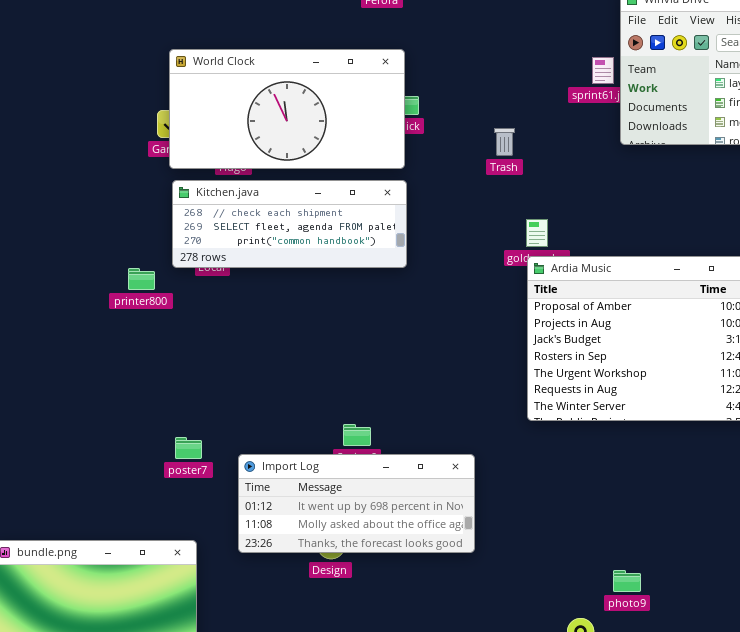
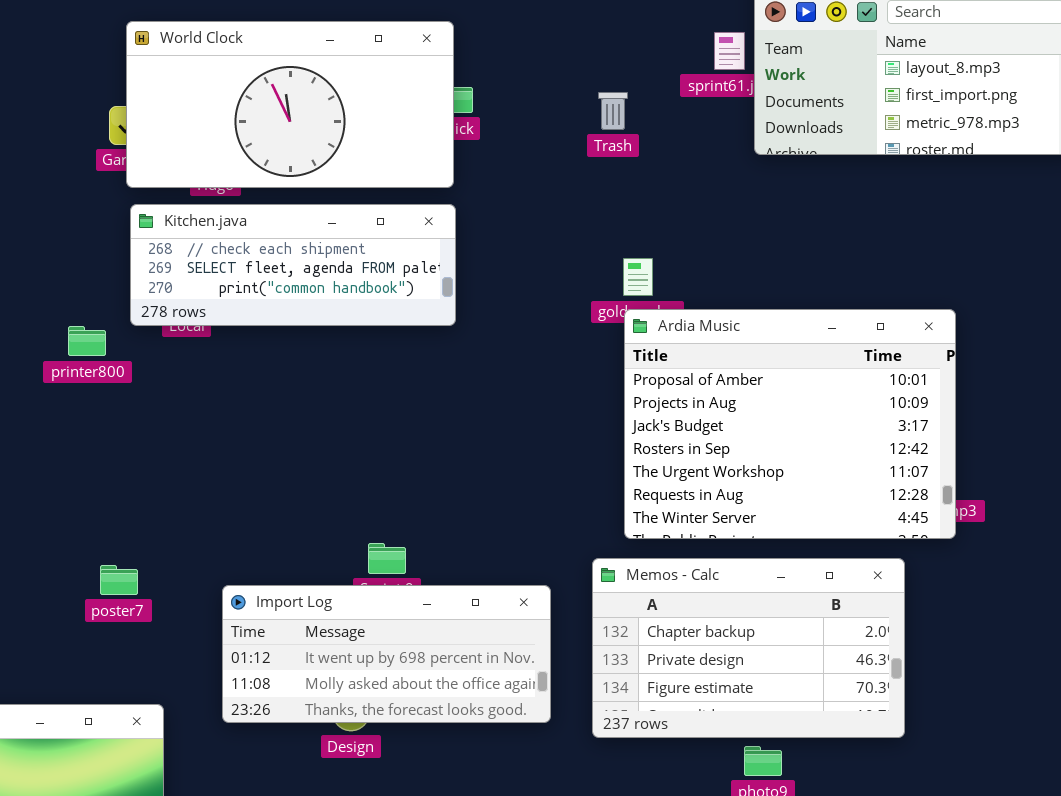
Trash: [494,128,515,156] -> [598,92,628,130], moved
Memos - Calc: none -> [592,558,905,738], opened
poster7: [175,437,202,459] -> [100,565,138,595], moved

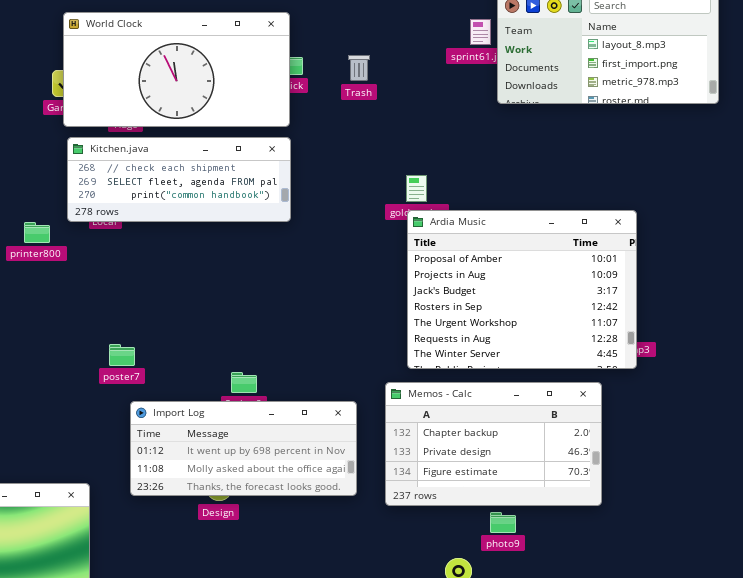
Trash: [598,92,628,130] -> [348,55,370,81], moved
poster7: [100,565,138,595] -> [109,344,135,366], moved

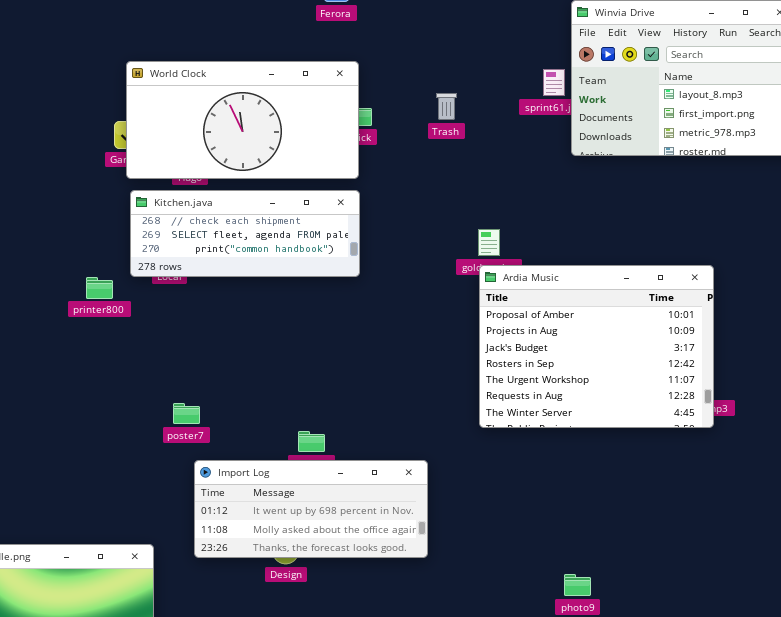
Trash: [348,55,370,81] -> [436,93,457,120], moved
Memos - Calc: [385,382,602,506] -> none, closed

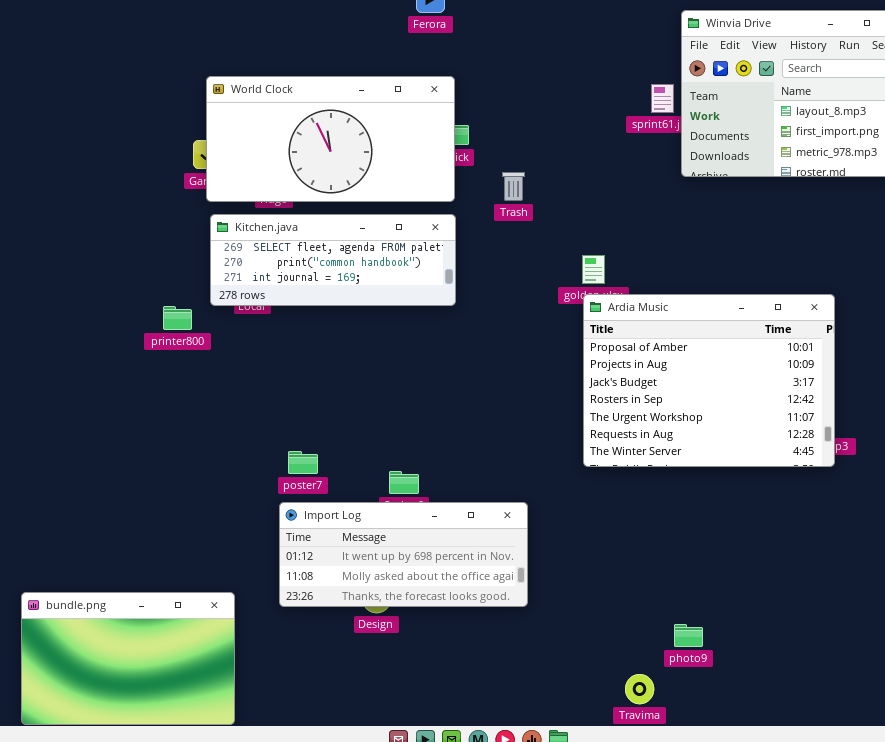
Trash: [436,93,457,120] -> [502,172,525,201], moved
Kitchen.java: [130,190,360,277] -> [210,214,456,306], scrolled down 1 row
poster7: [173,403,200,424] -> [288,451,318,474], moved

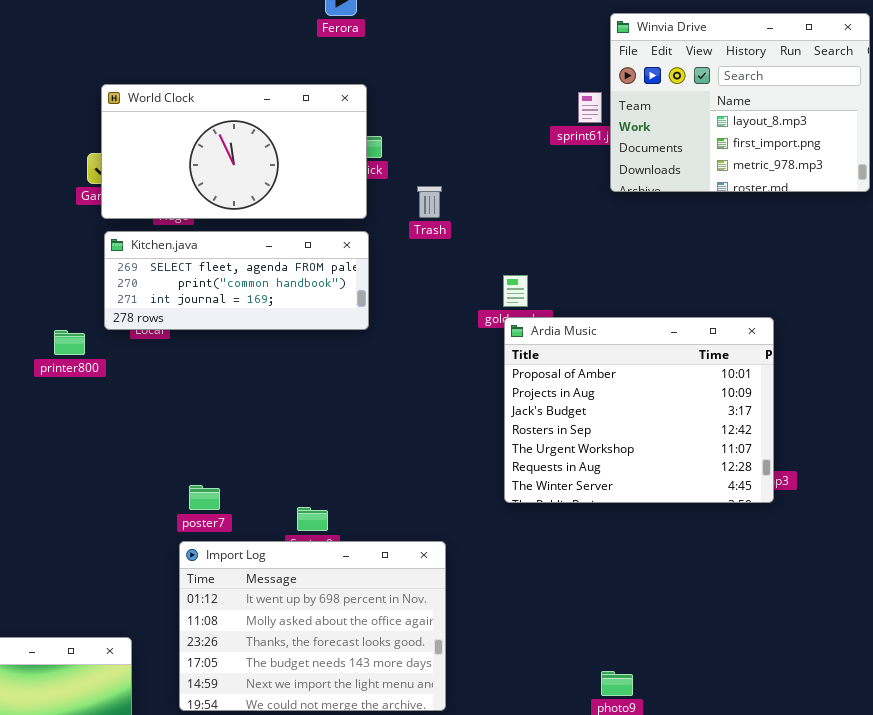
Import Log: [279,502,528,607] -> [179,541,446,711], resized

